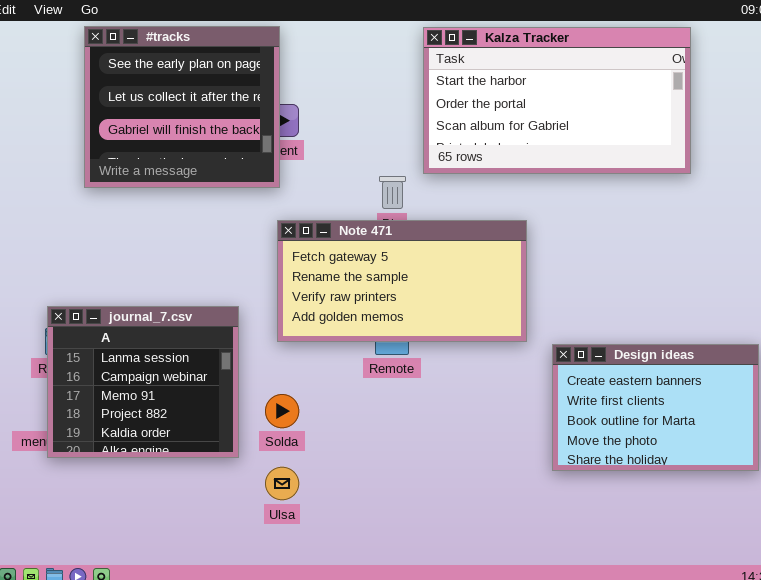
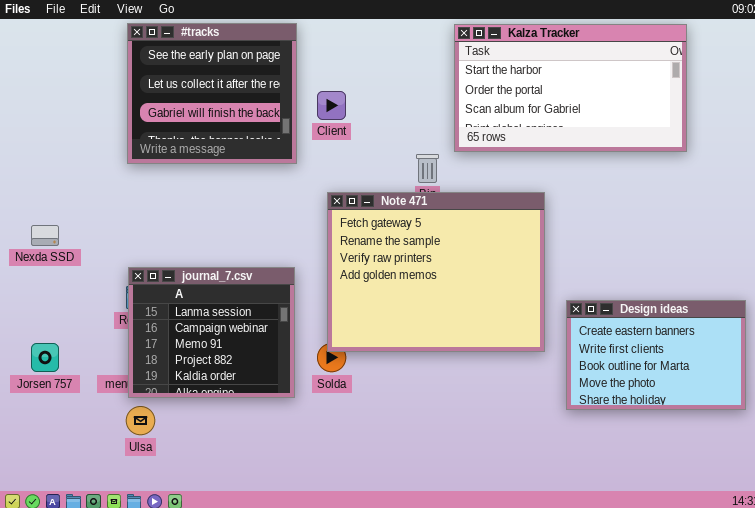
#tracks: [84,26,280,188] -> [127,23,297,164], moved
Note 471: [277,220,527,342] -> [327,192,545,352], resized
Ulsa: [265,467,299,500] -> [126,406,155,435], moved

